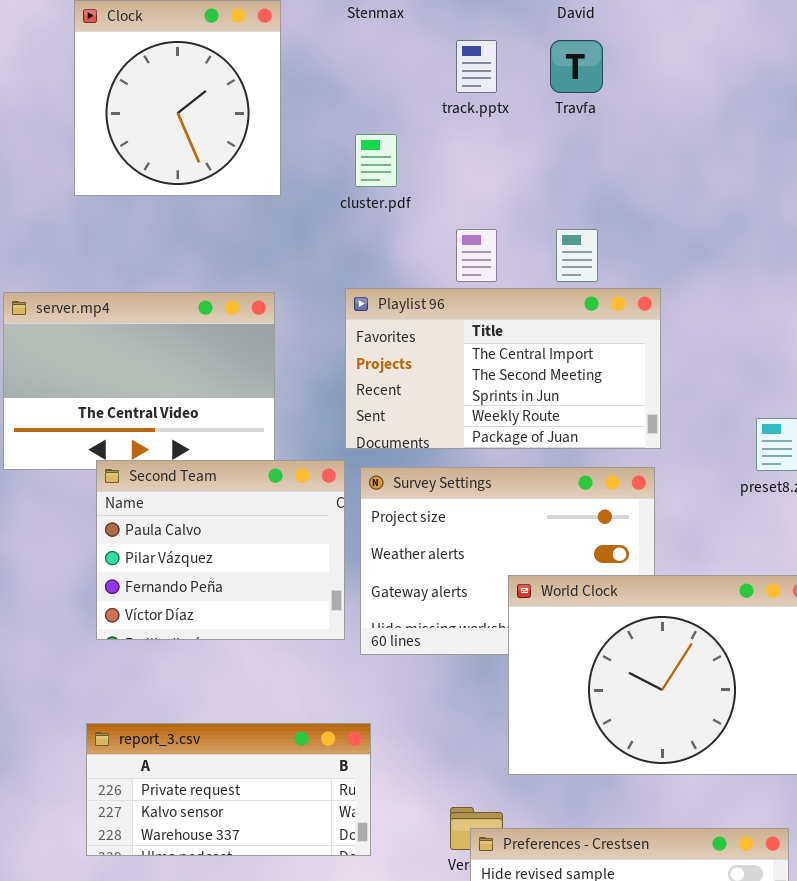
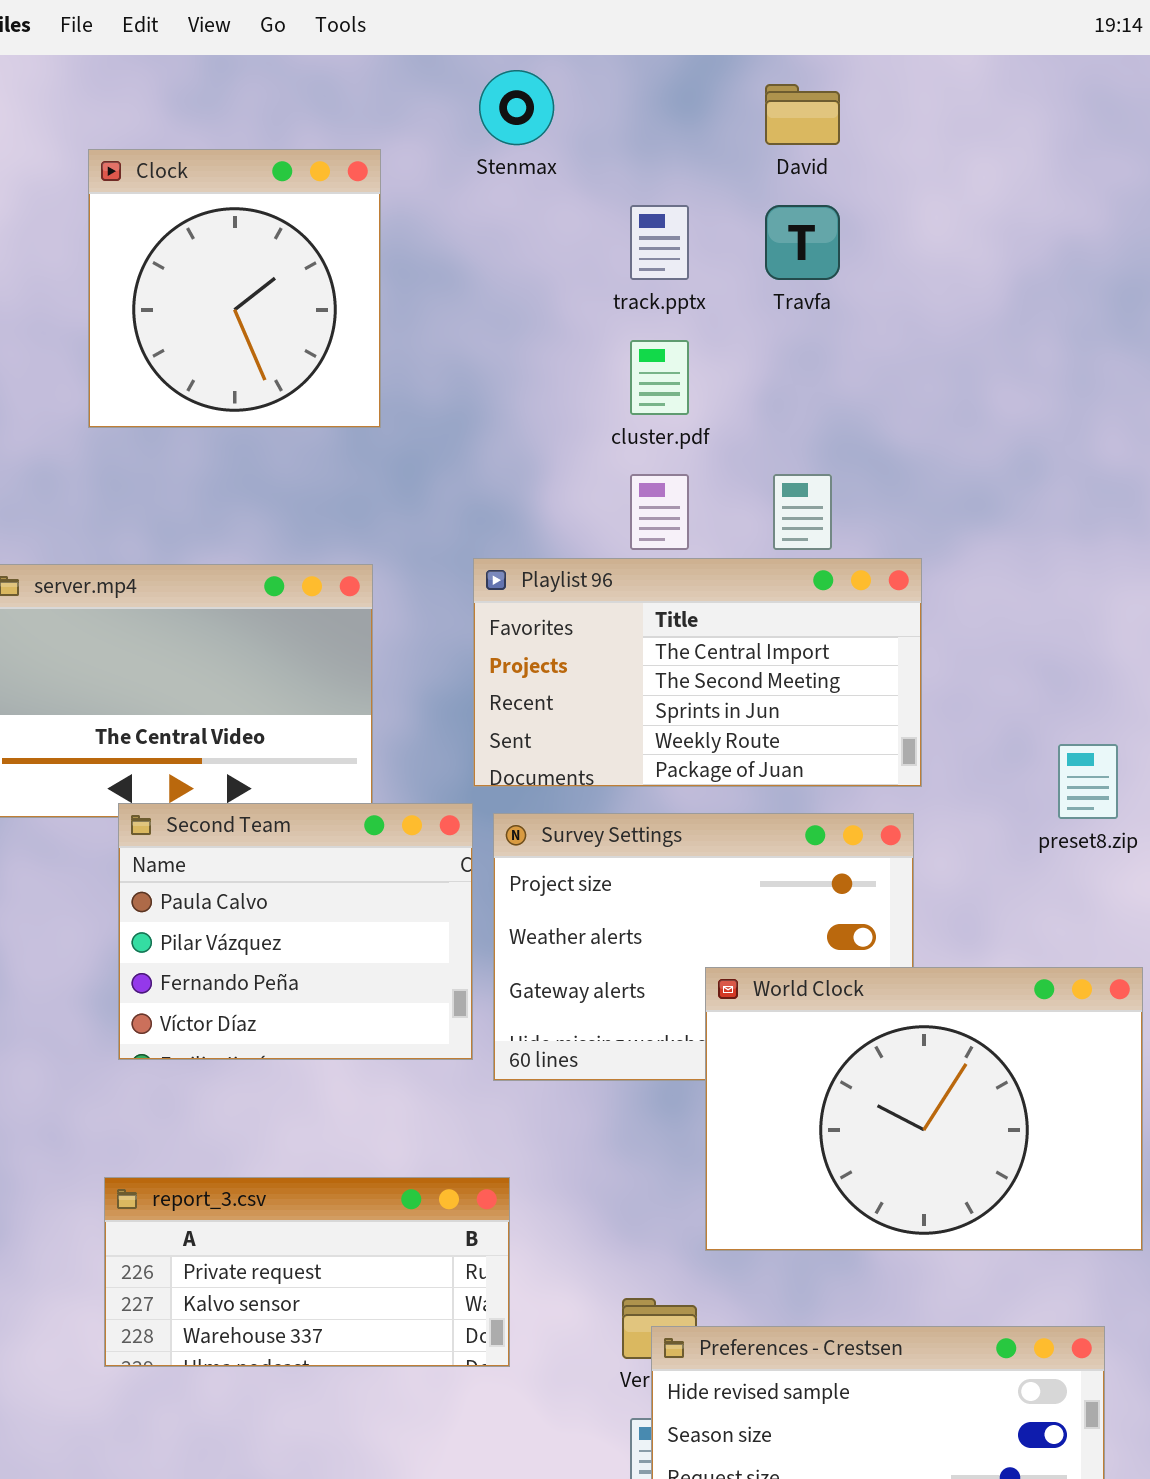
cluster.pdf: [355,134,397,187] -> [630,340,689,415], moved

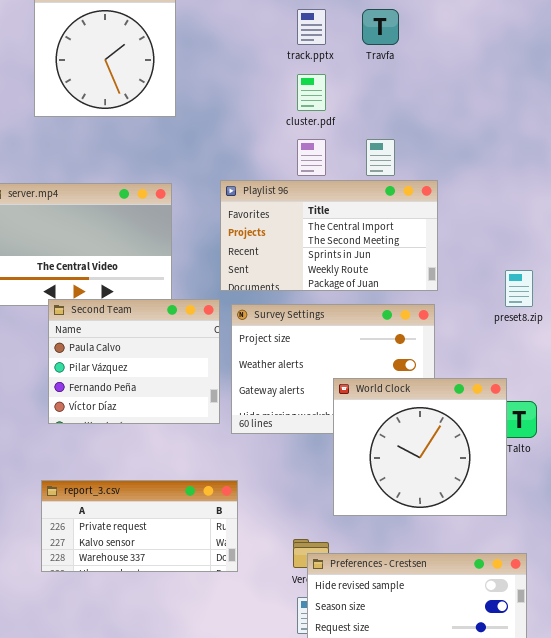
World Clock: [705,967,1143,1251] -> [333,378,507,516], resized

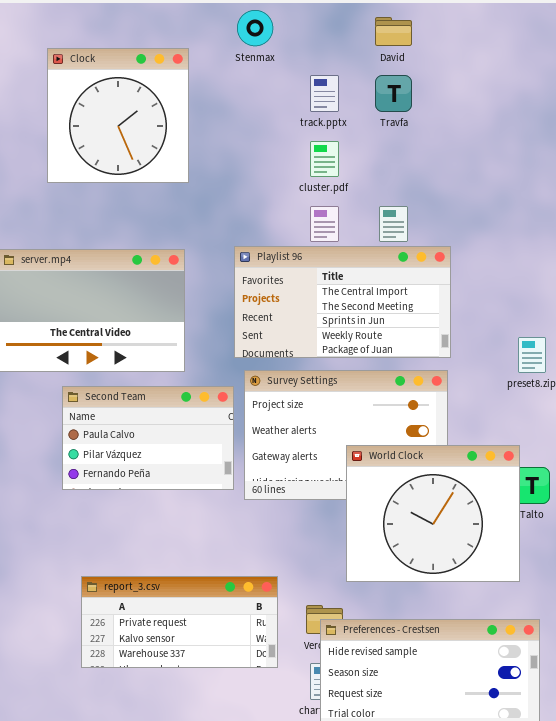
Second Team: [48,299,220,424] -> [62,386,234,490], resized
report_3.csv: [41,480,238,572] -> [81,576,278,668], moved

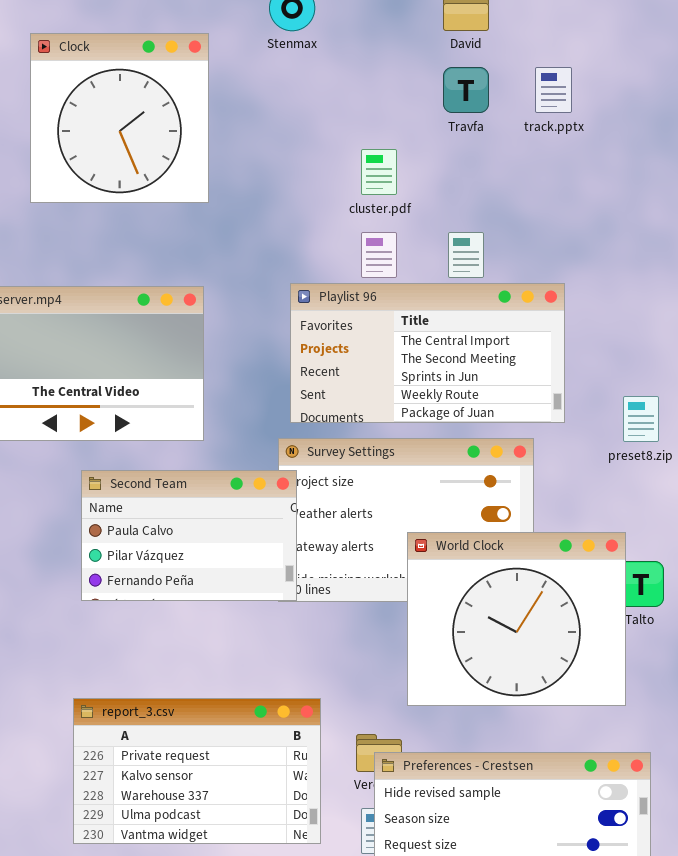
track.pptx: [310,75,339,112] -> [535,67,572,113], moved
Playlist 96: [234,246,451,358] -> [290,283,565,423], moved
Second Team: [62,386,234,490] -> [81,470,297,601], moved
report_3.csv: [81,576,278,668] -> [73,698,321,844], resized

